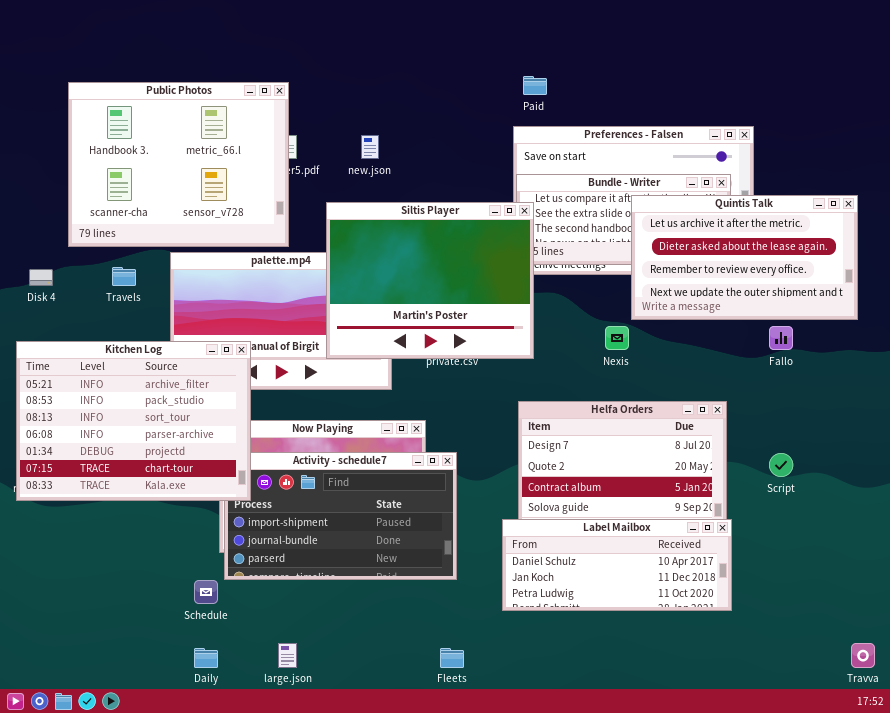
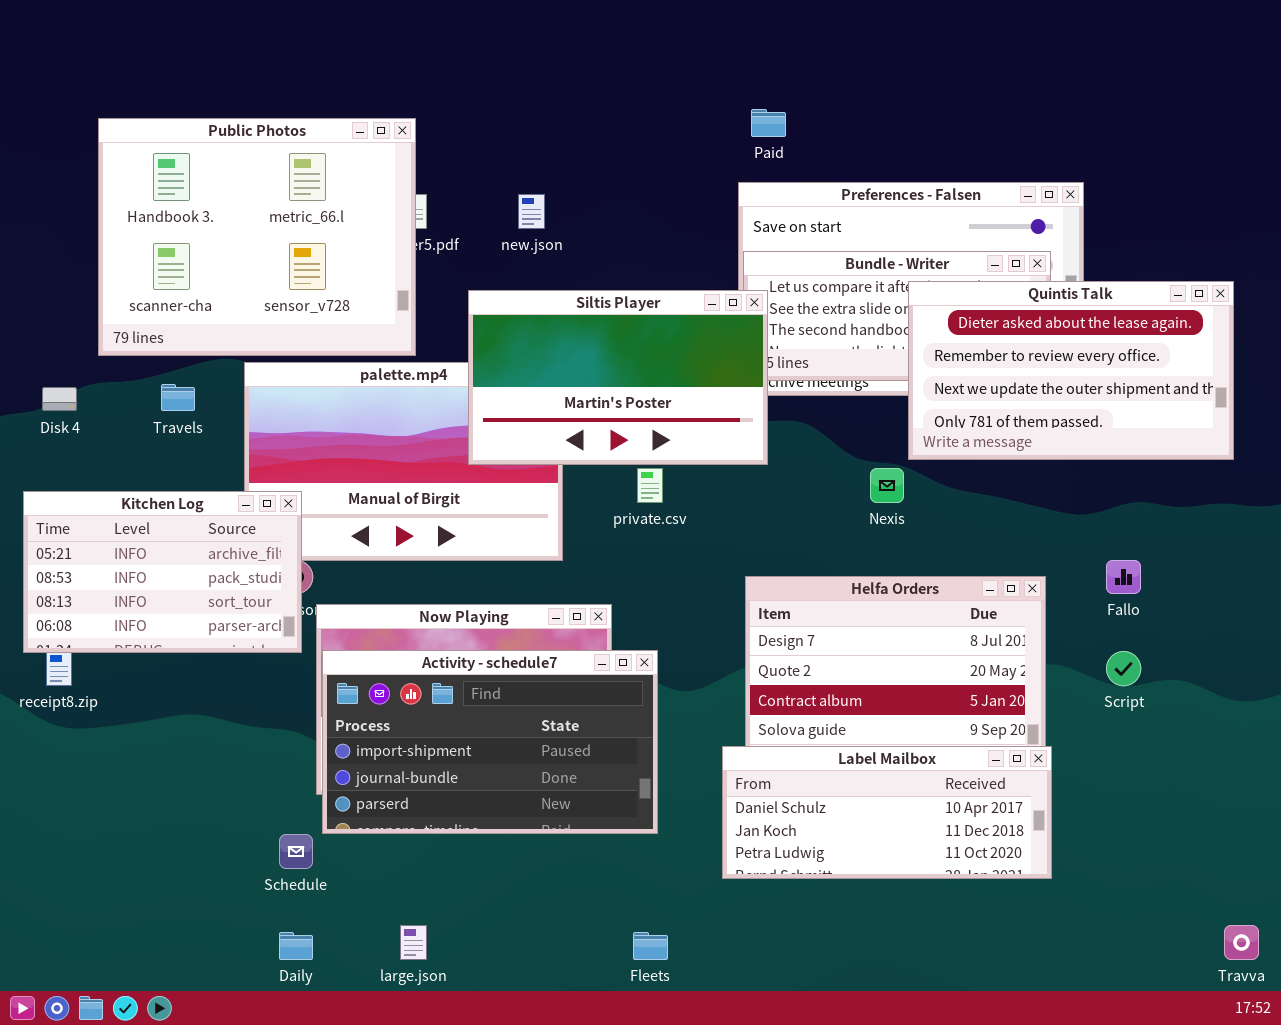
Quintis Talk: [631,195,858,320] -> [908,281,1234,460], scrolled down 1 row
Siltis Player: [326,202,534,359] -> [468,290,768,465], resized
Fallo: [769,326,793,350] -> [1106,560,1141,594], moved
Kitchen Log: [16,341,251,501] -> [23,491,302,653], resized

